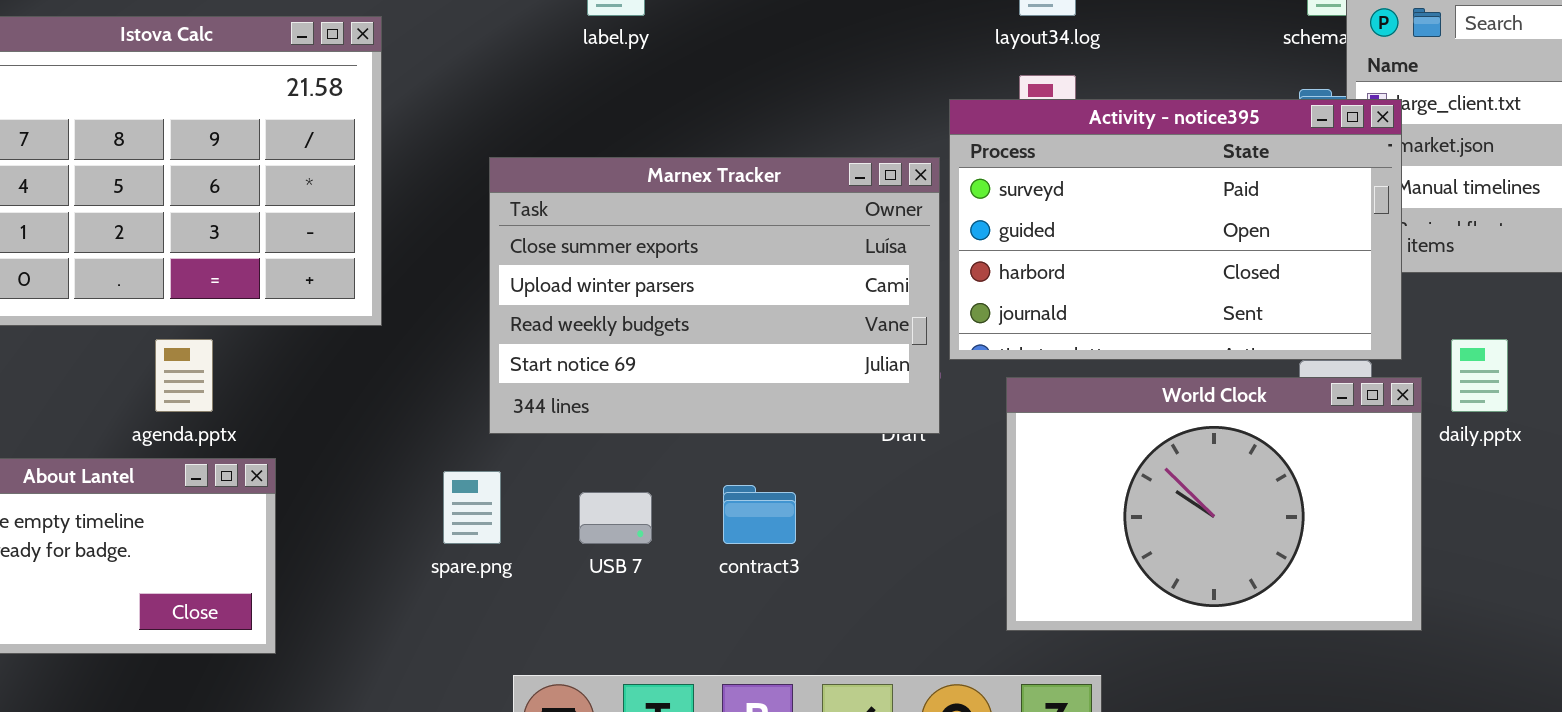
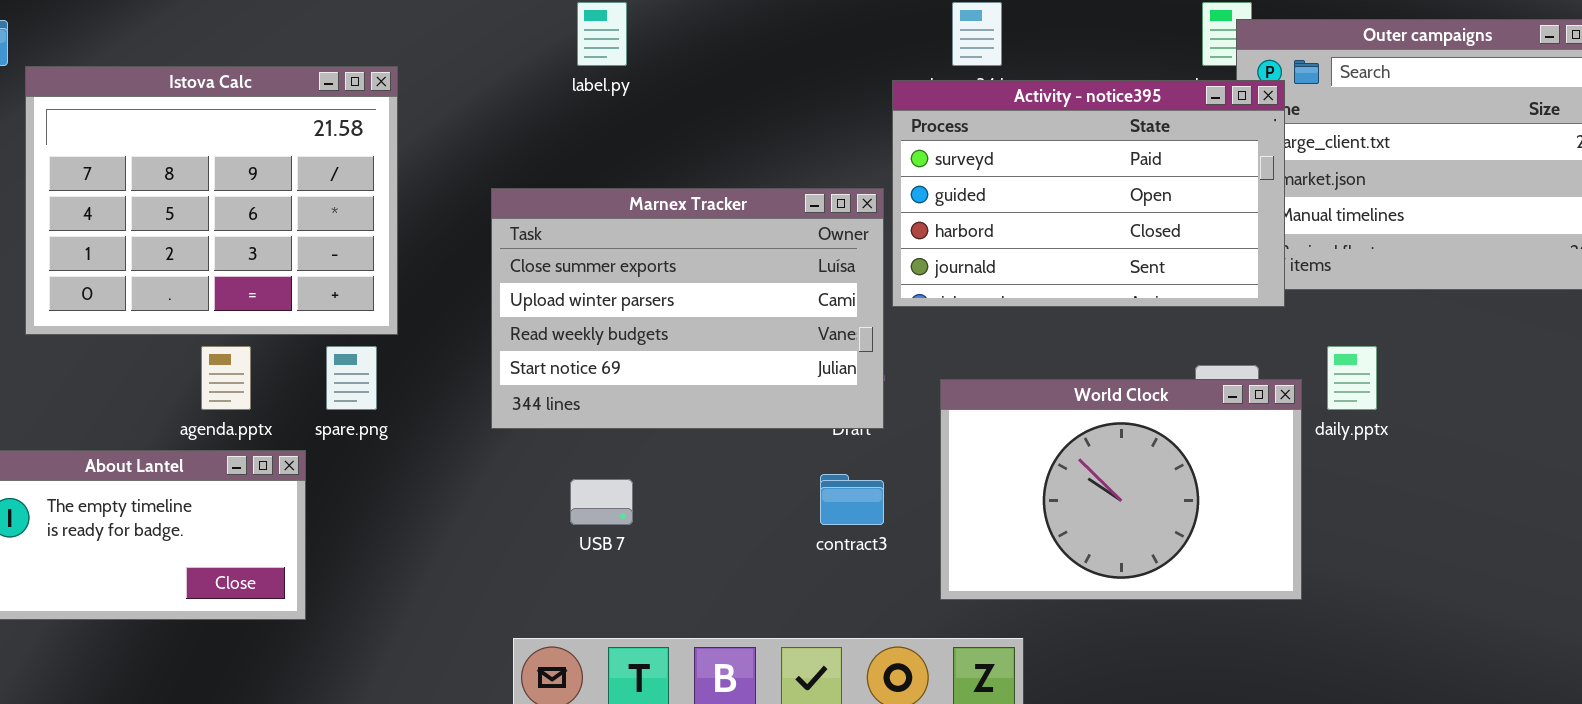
Activity - notice395: [949,99,1402,360] -> [892,80,1285,307], moved
spare.png: [443,471,501,544] -> [326,346,377,410], moved
contract3: [723,485,796,544] -> [820,474,884,525], moved

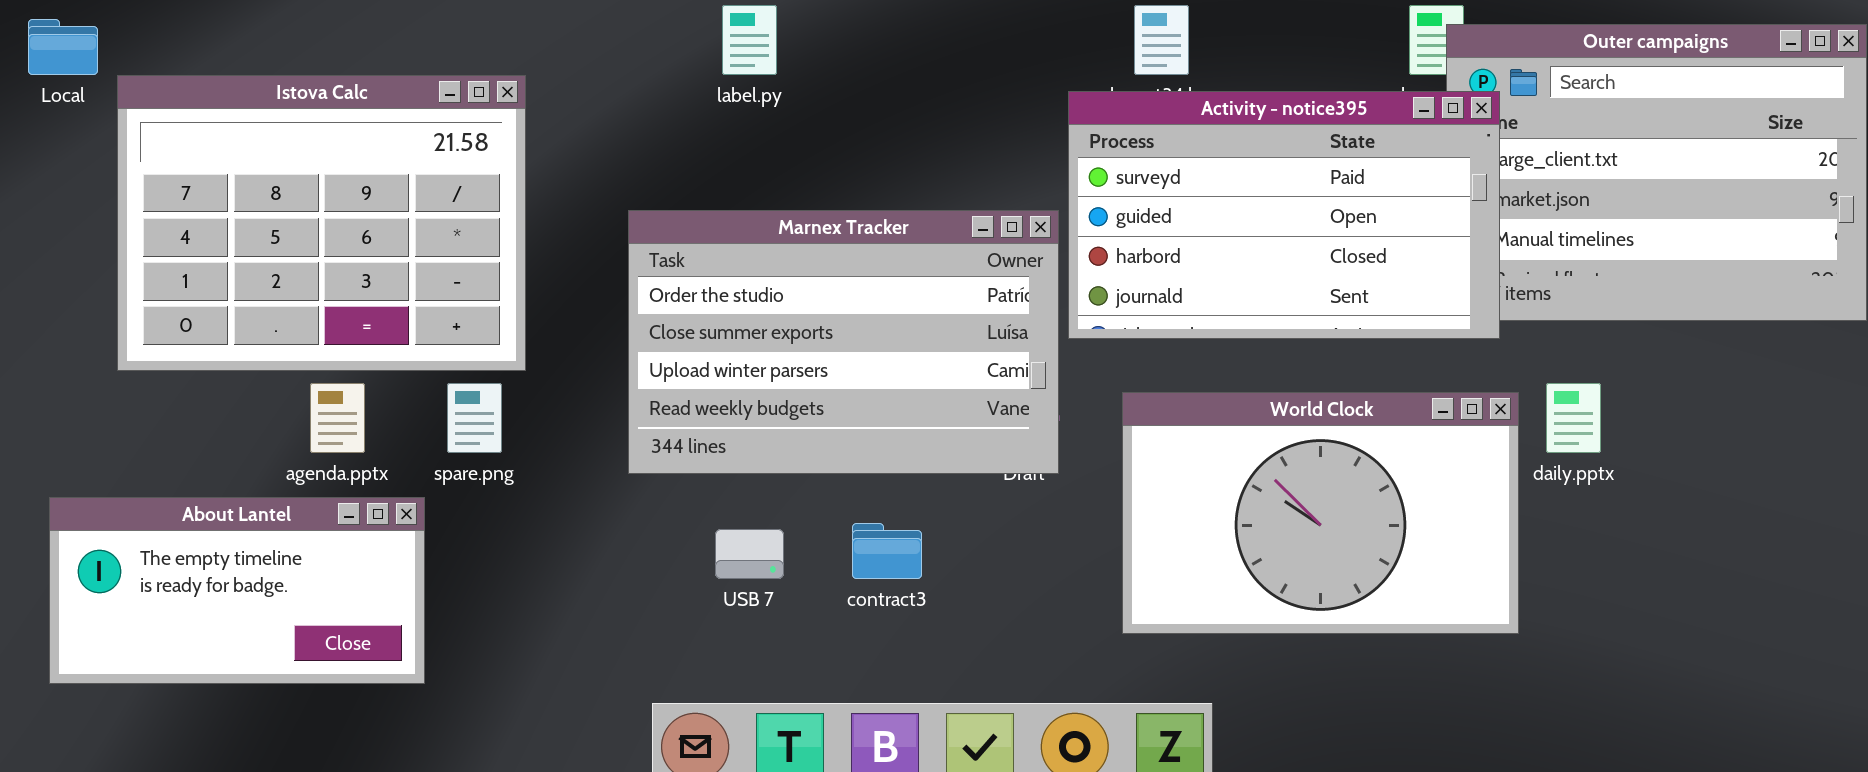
Marnex Tracker: [491,188,884,429] -> [628,210,1059,474], scrolled up 1 row
World Clock: [940,379,1302,600] -> [1122,392,1519,634], moved
contract3: [820,474,884,525] -> [852,523,922,579], moved

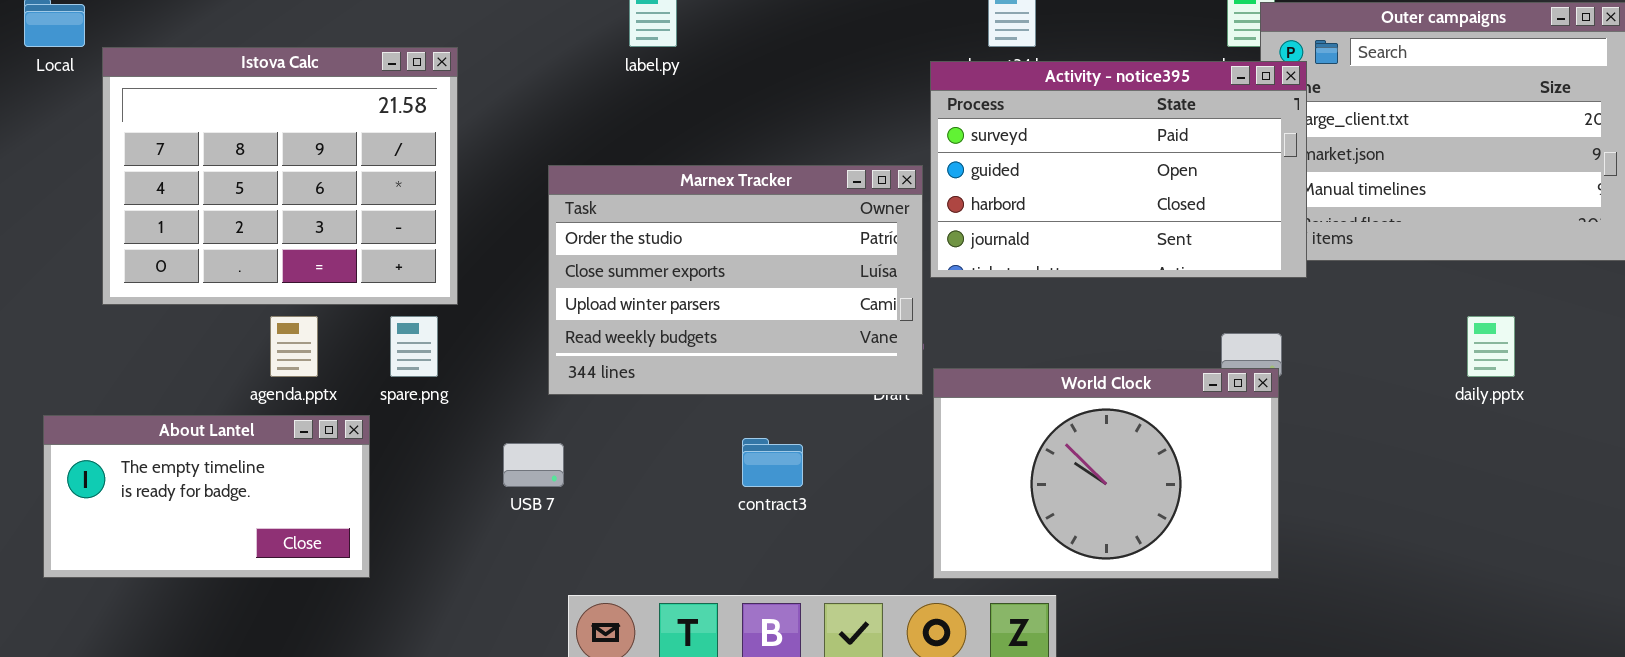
daily.pptx: [1546,383,1601,453] -> [1467,316,1515,377], moved
World Clock: [1122,392,1519,634] -> [933,368,1279,579], moved
USB 7: [715,529,784,579] -> [503,443,564,487], moved

